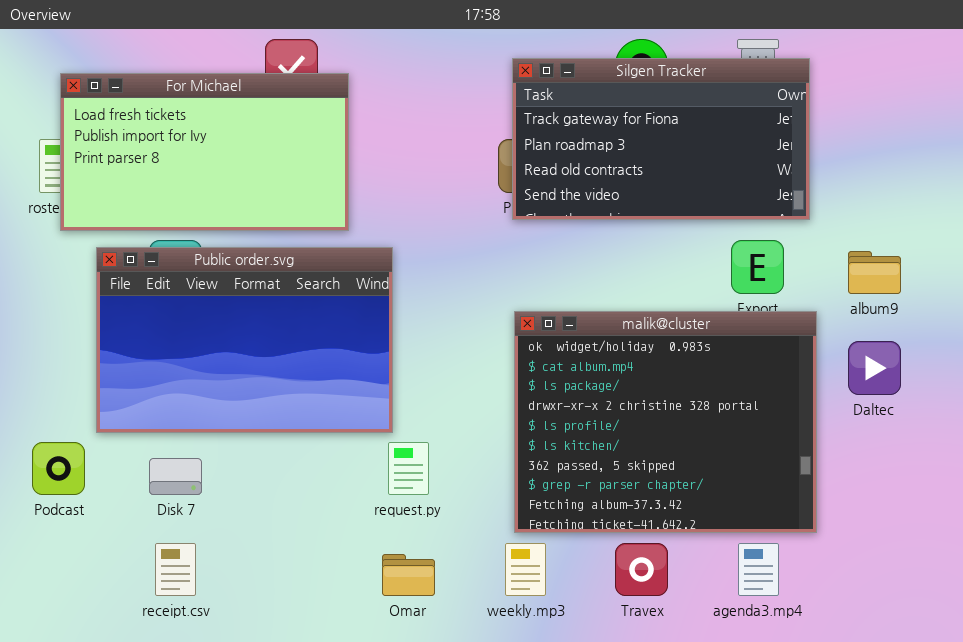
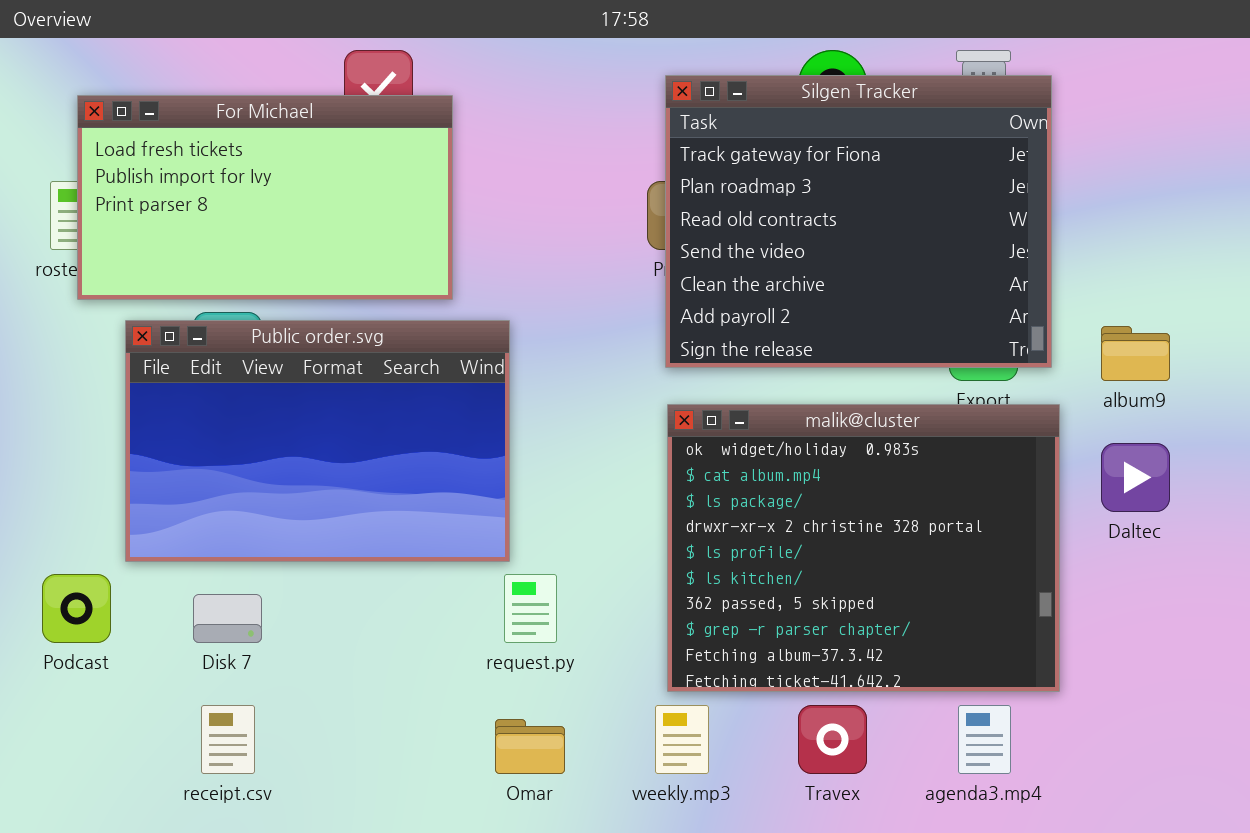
Silgen Tracker: [512,58,810,220] -> [665,75,1052,368], resized

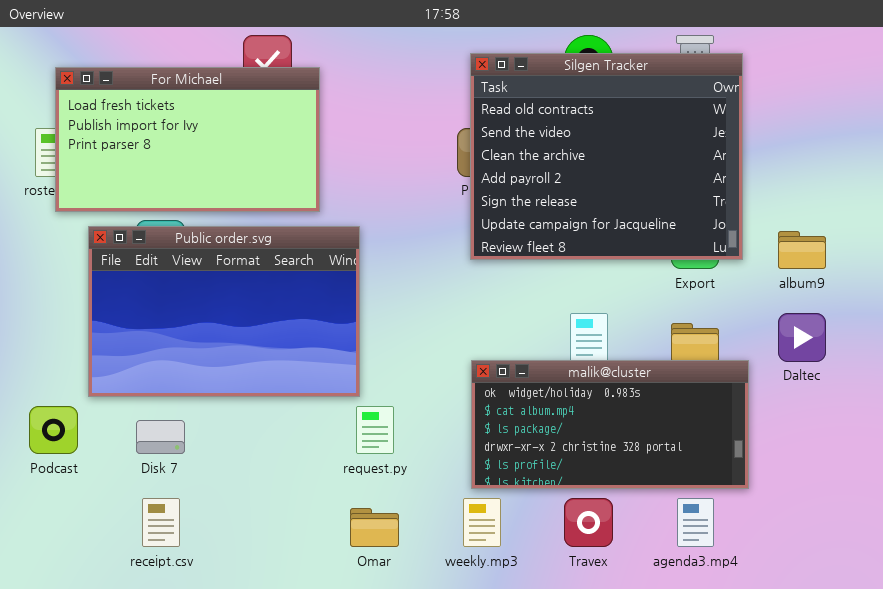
Silgen Tracker: [665,75,1052,368] -> [470,53,743,260], scrolled down 2 rows
malik@cluster: [667,404,1060,692] -> [471,360,749,489], resized

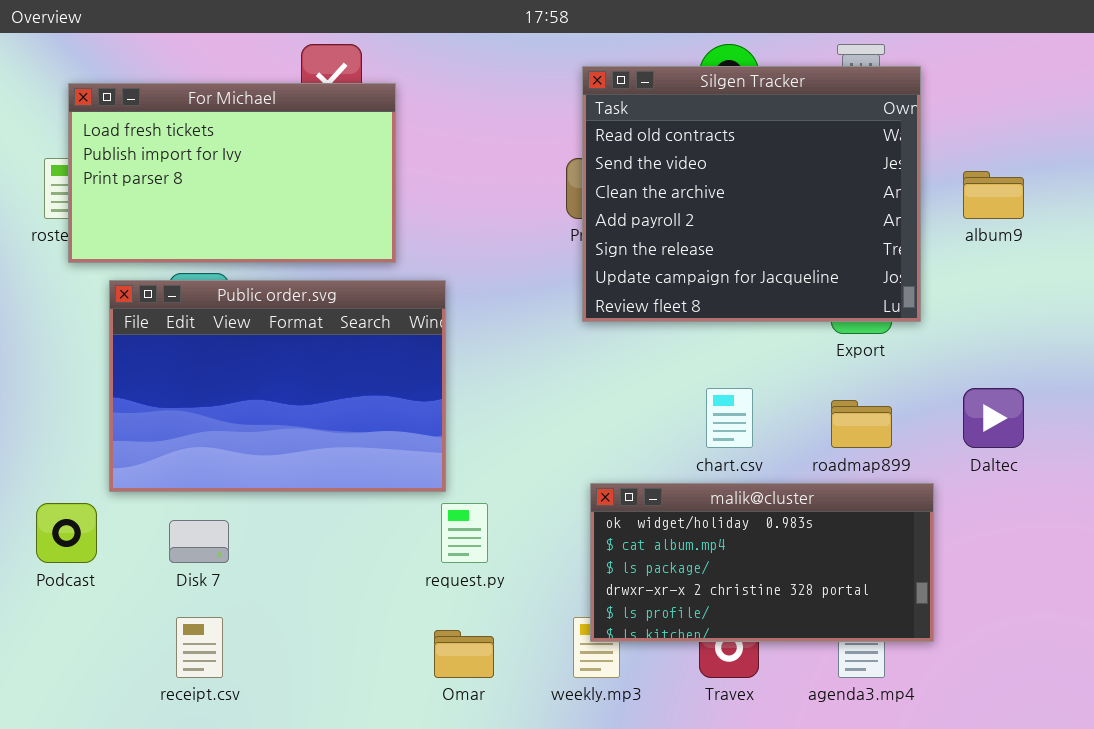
album9: [778,231,826,269] -> [963,171,1024,219], moved
malik@cluster: [471,360,749,489] -> [590,483,934,642], moved

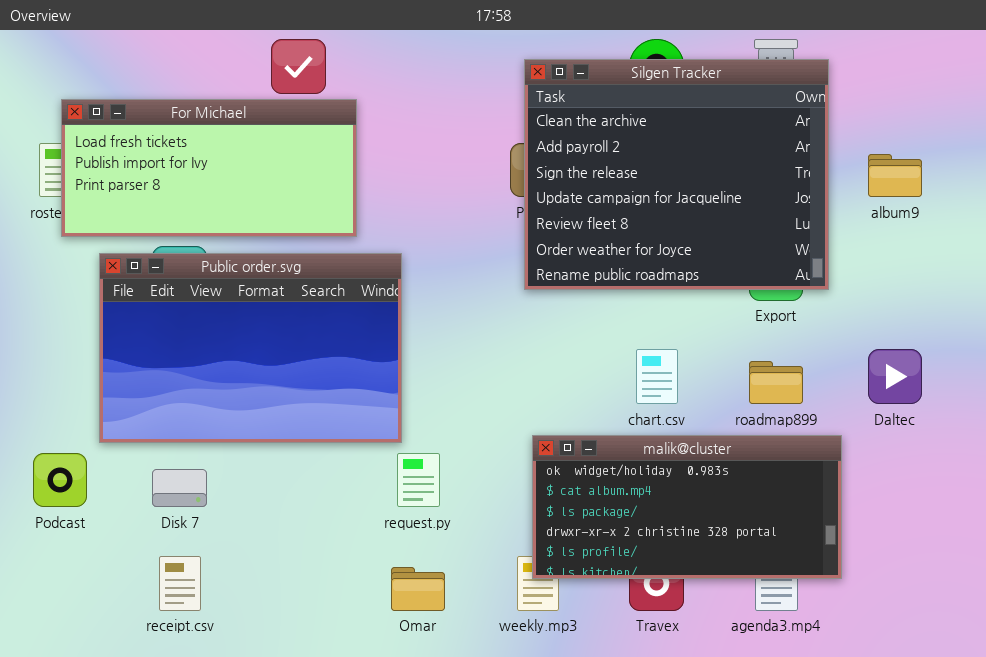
Silgen Tracker: [582,66,921,322] -> [524,59,829,290], scrolled down 2 rows
For Michael: [68,83,396,263] -> [61,99,357,237], resized

